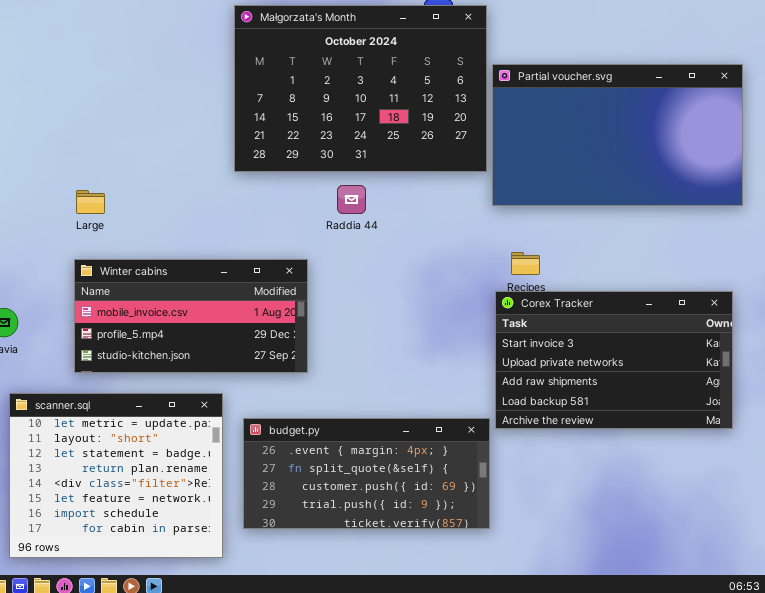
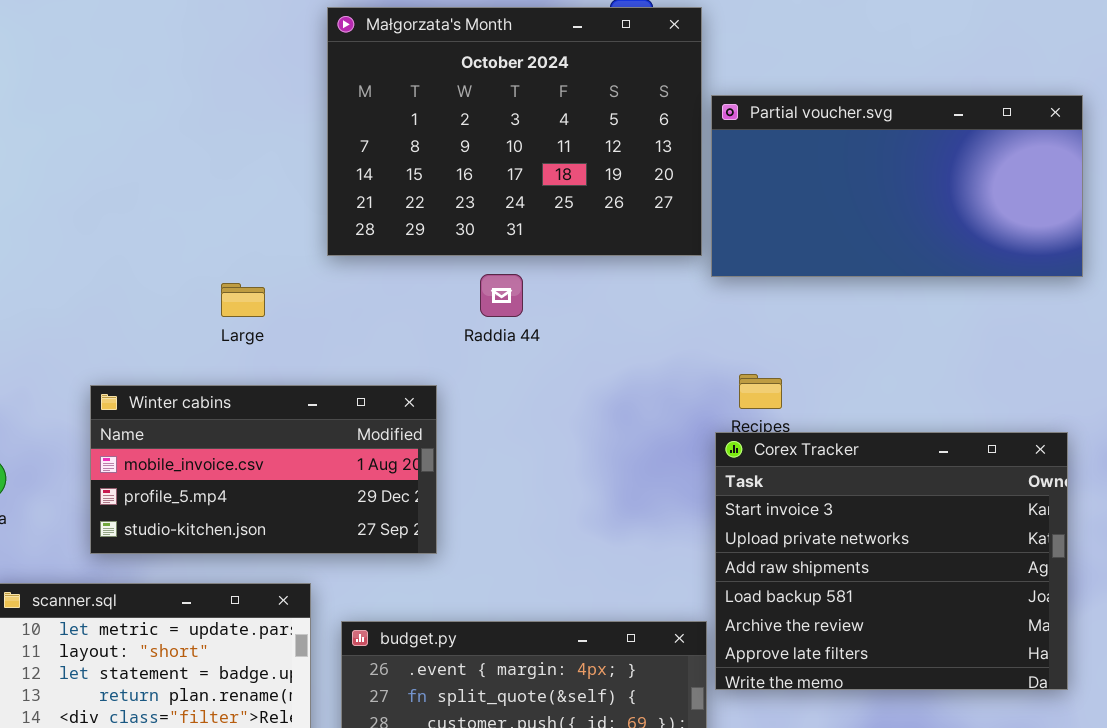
Partial voucher.svg: [492,64,743,206] -> [711,95,1083,277], resized
Large: [76,190,105,214] -> [221,283,265,317], moved
Corex Tracker: [495,291,733,429] -> [715,432,1068,690], resized

